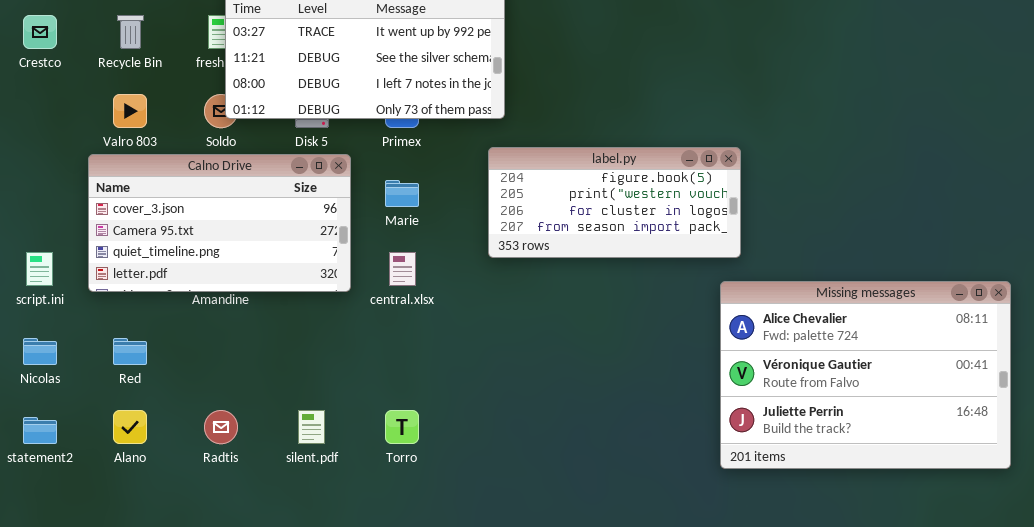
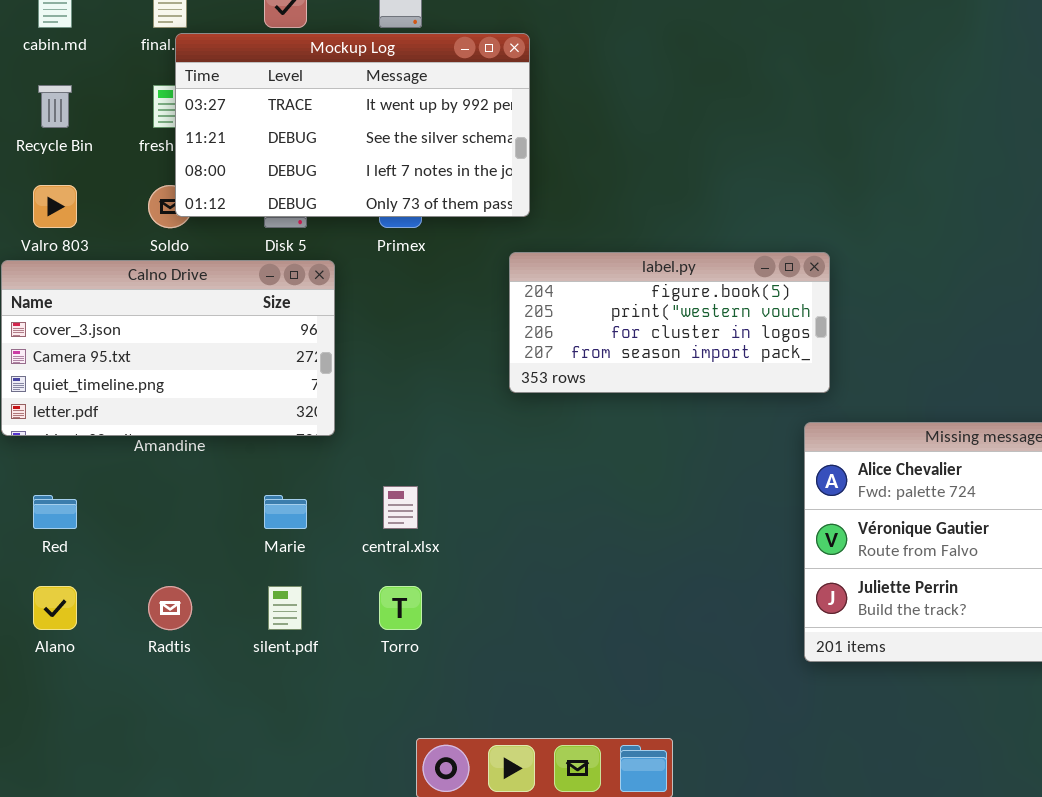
Marie: [385,180,419,207] -> [264,495,307,529], moved
central.xlsx: [389,252,416,286] -> [383,486,418,529], moved

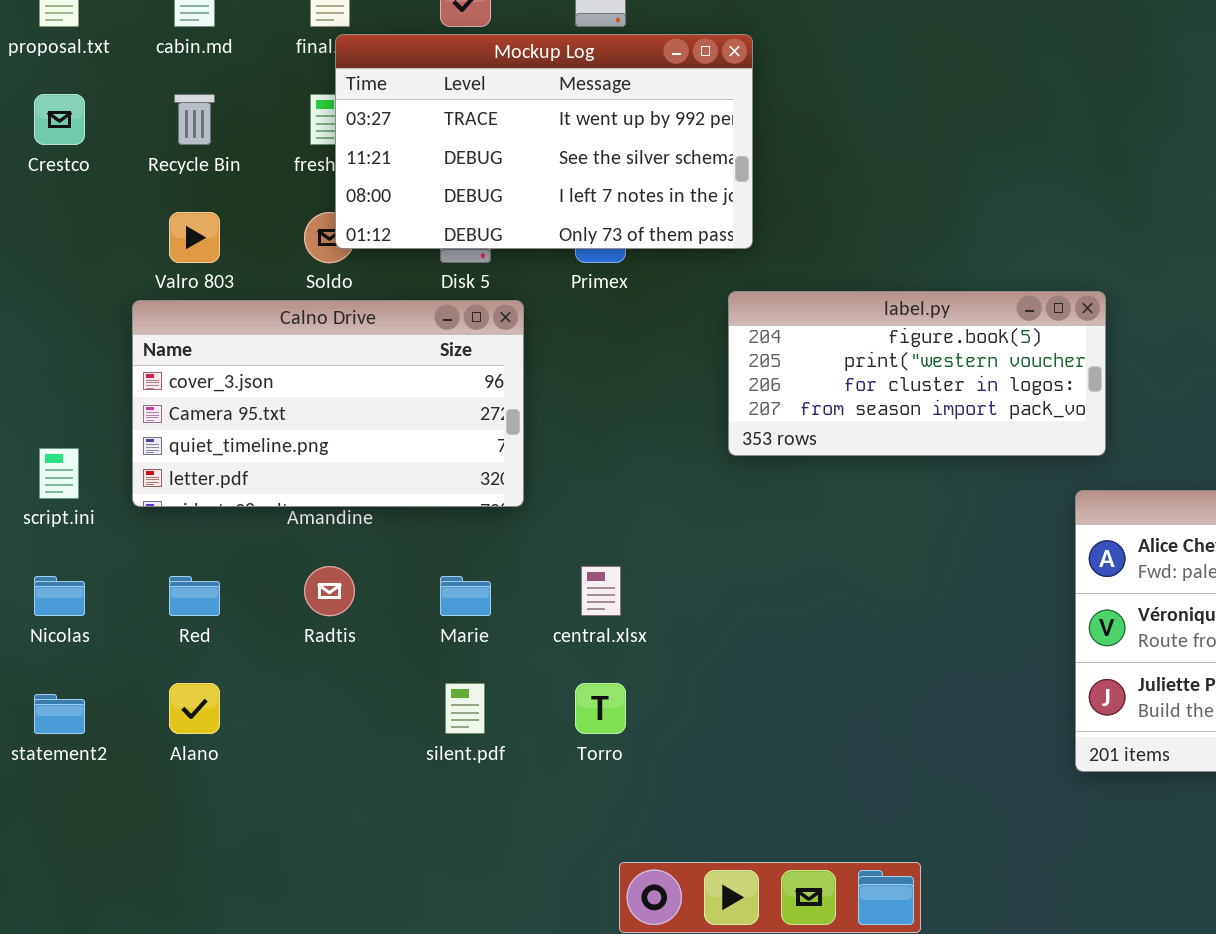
Radtis: [148,586,192,630] -> [304,566,355,616], moved

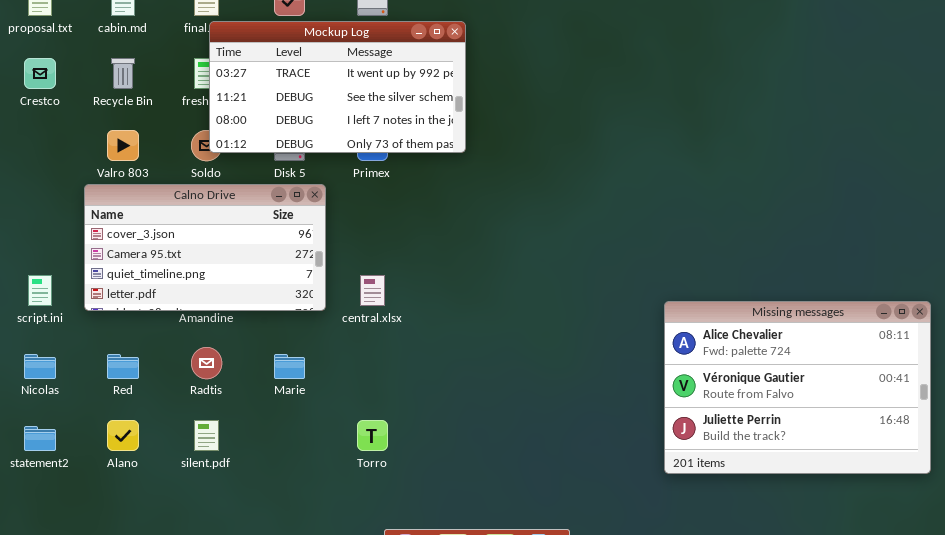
label.py: [728,291,1106,456] -> none, closed
central.xlsx: [581,566,621,616] -> [360,275,385,306], moved
silent.pdf: [445,683,485,734] -> [194,420,219,451], moved

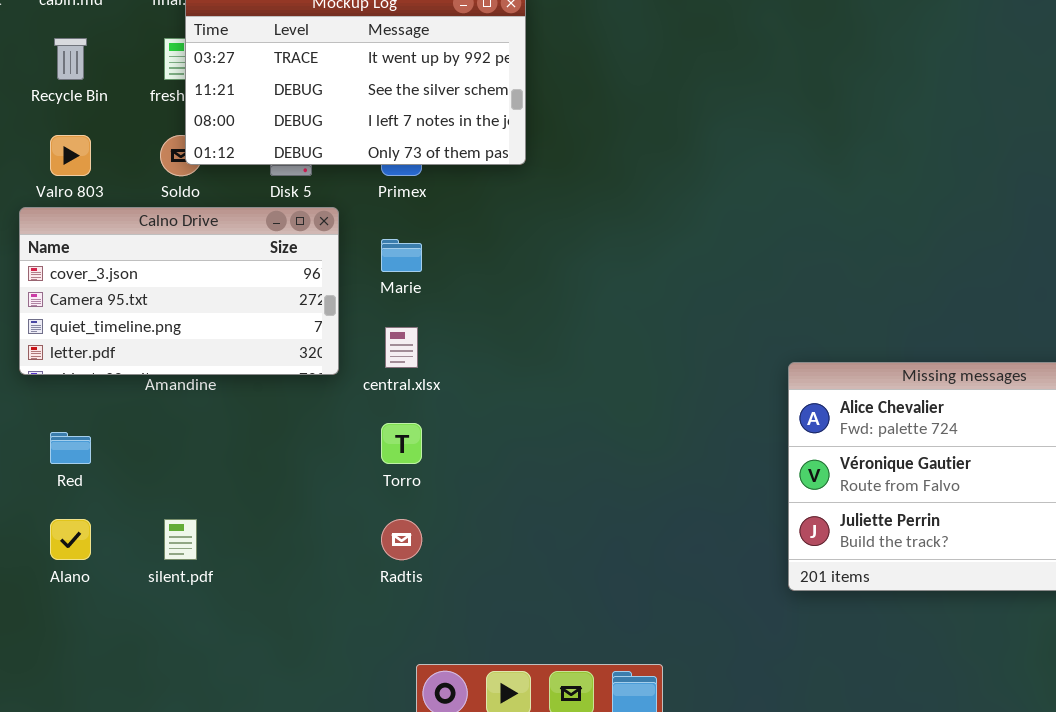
Radtis: [191,347,222,379] -> [381,519,422,560], moved
Marie: [274,354,305,379] -> [381,239,422,272], moved
Torro: [357,420,388,451] -> [381,423,422,464], moved

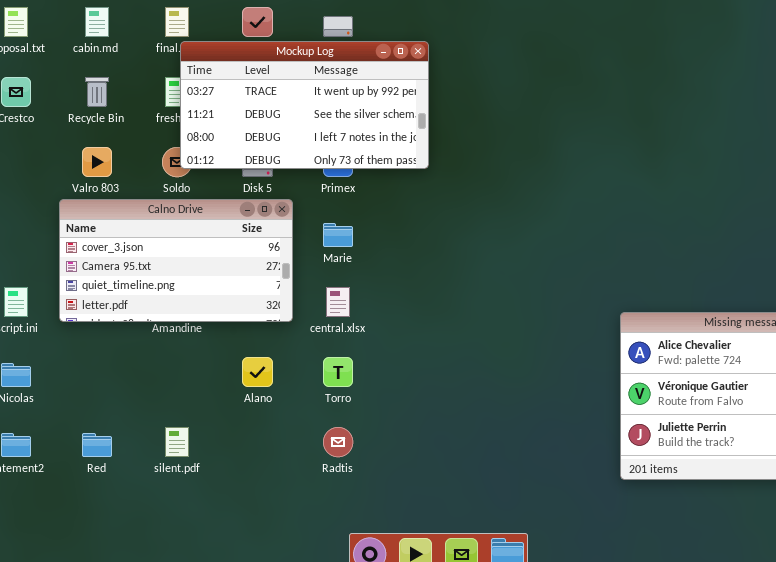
Red: [50,432,91,464] -> [82,433,112,457], moved
Alano: [50,519,91,560] -> [242,357,273,387], moved

